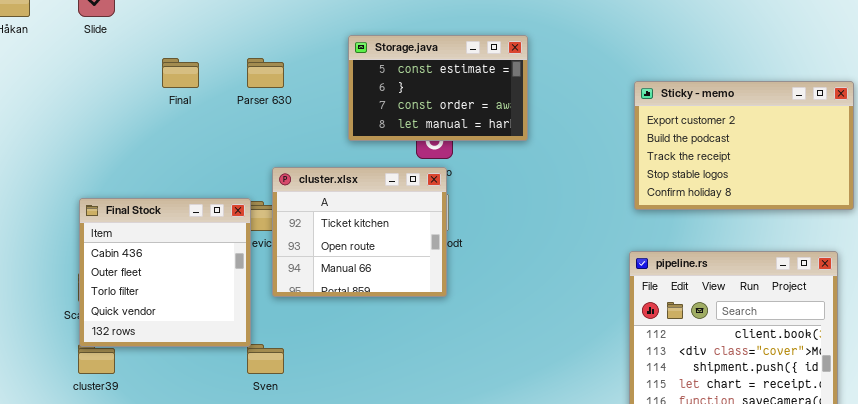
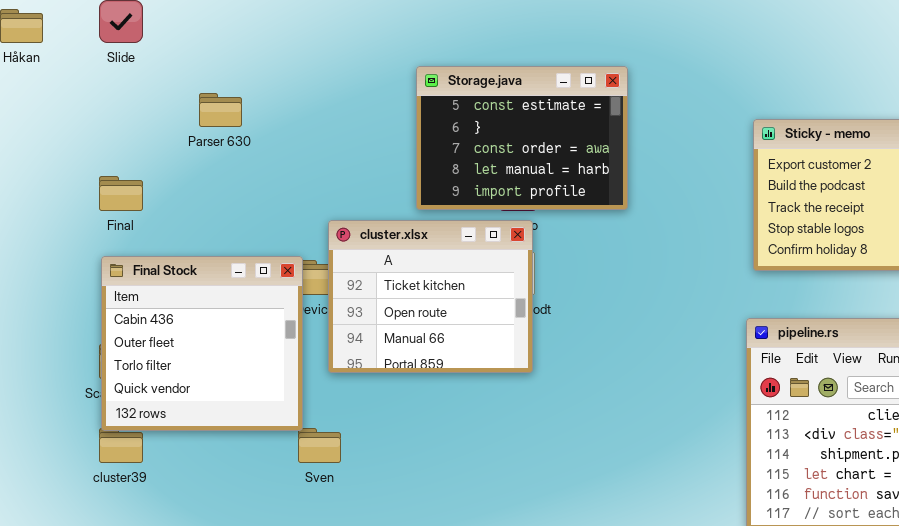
Storage.java: [348,35,528,141] -> [416,66,628,210], resized
Final: [162,58,199,88] -> [99,176,143,211], moved
Parser 630: [247,58,284,88] -> [199,93,242,127], moved

